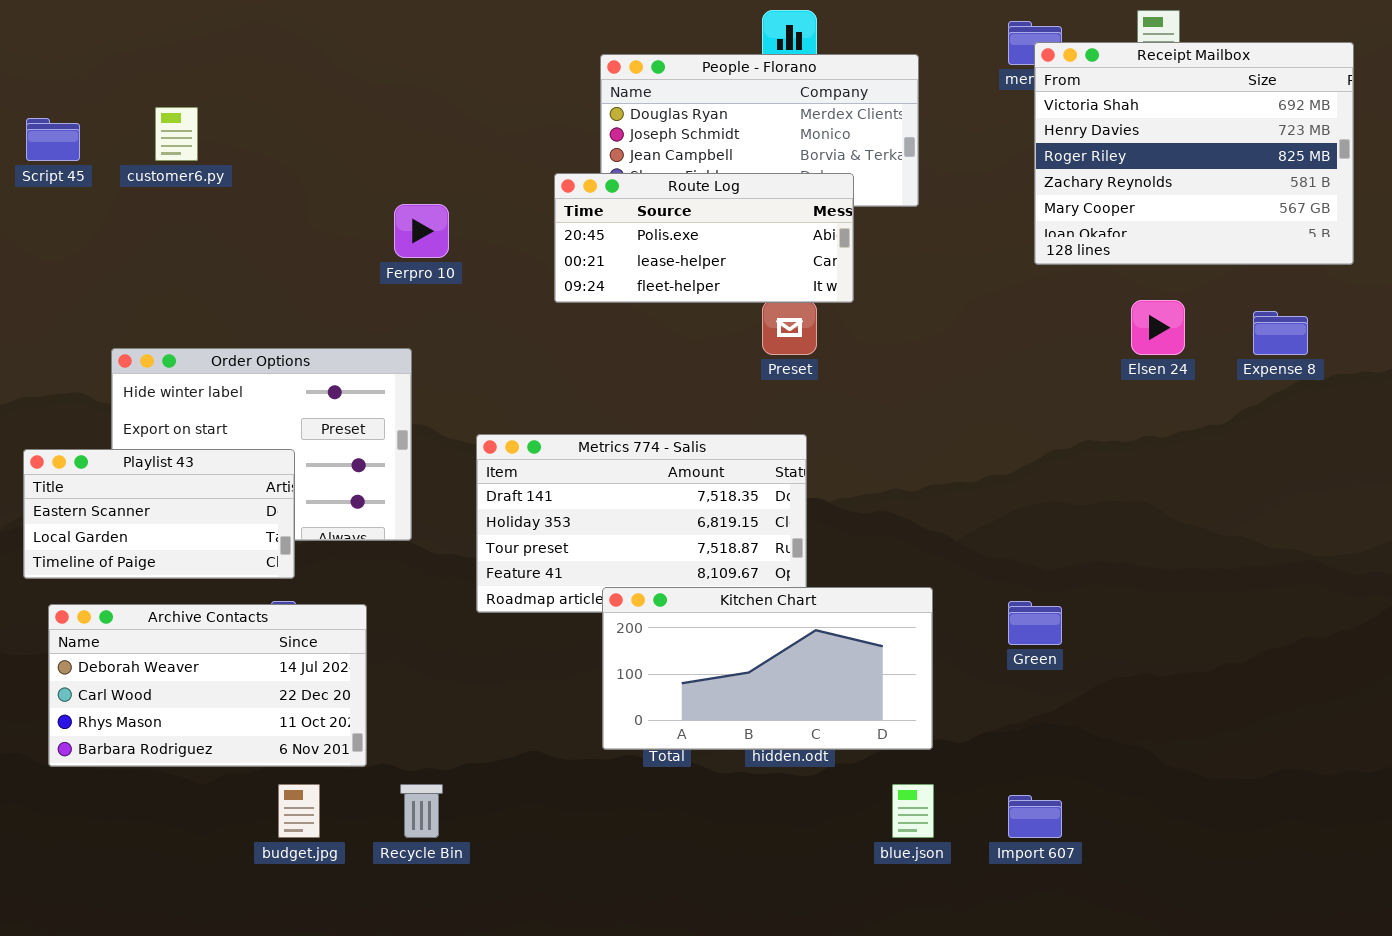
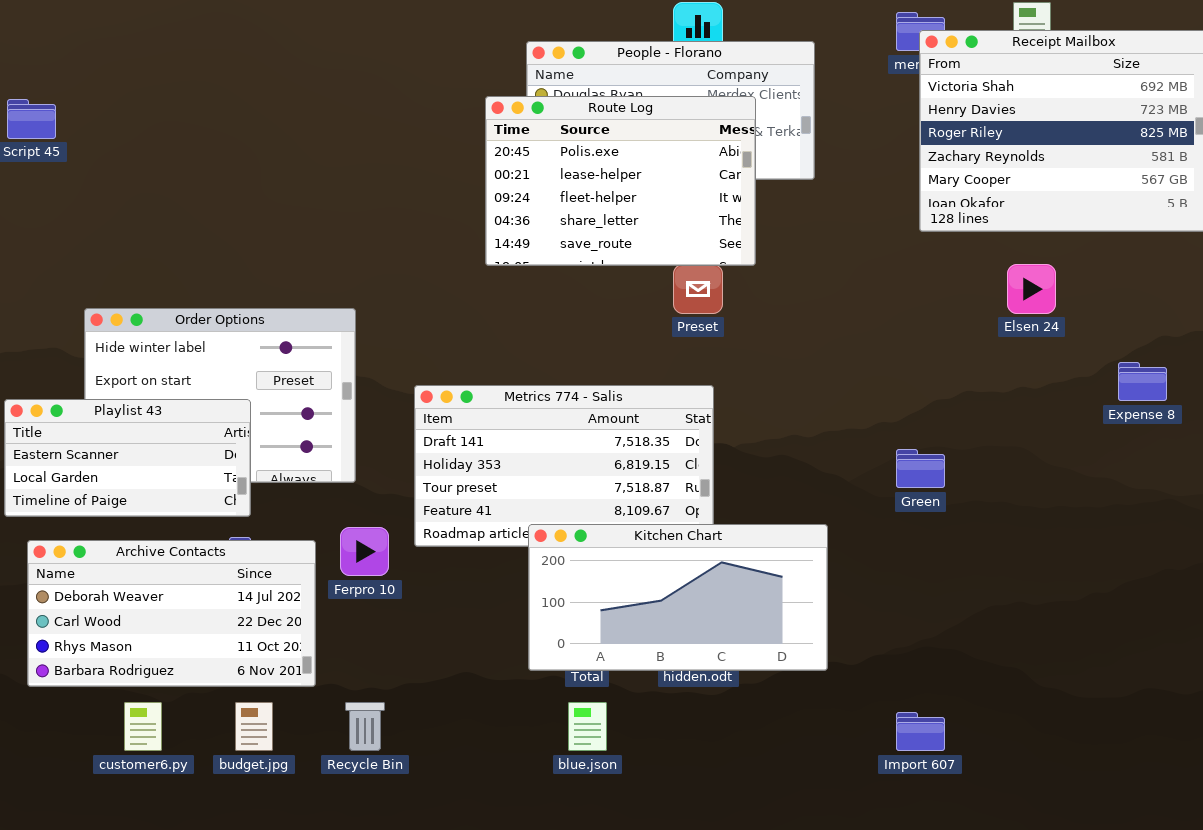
customer6.py: [155,107,198,161] -> [124,702,162,751], moved
Route Log: [554,173,854,303] -> [485,96,756,266], resized
Ferpro 10: [394,204,449,258] -> [340,527,389,576], moved
Expense 8: [1253,311,1308,355] -> [1118,362,1167,401], moved
Green: [1008,601,1062,645] -> [896,449,945,488], moved
blue.json: [892,784,934,838] -> [568,702,607,751], moved

